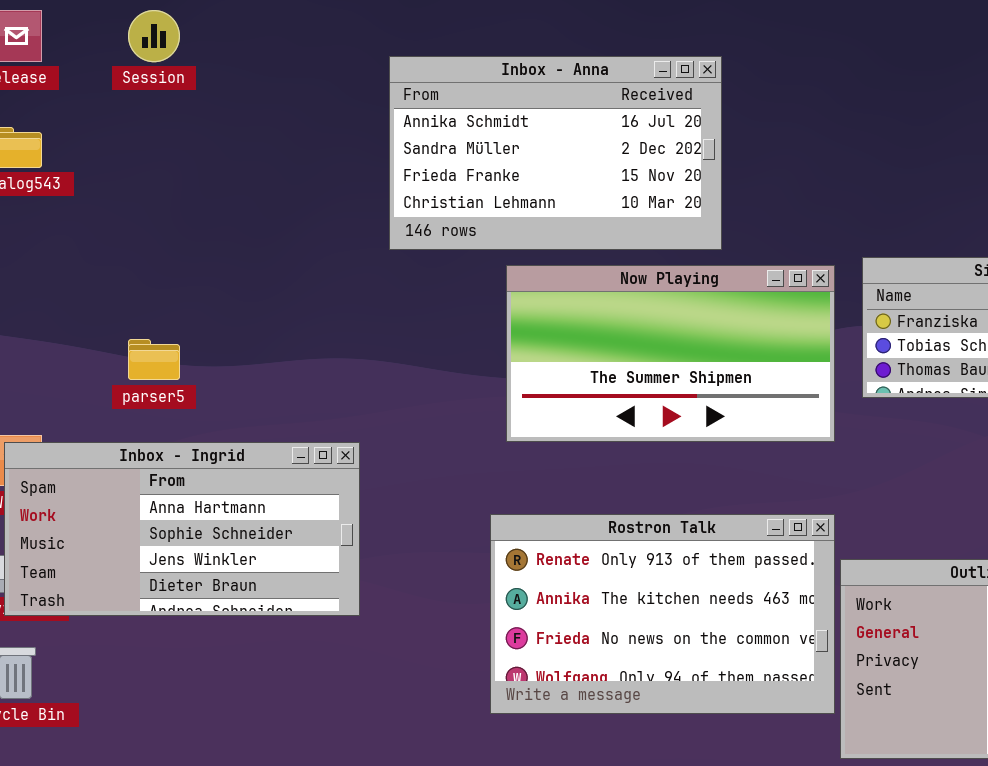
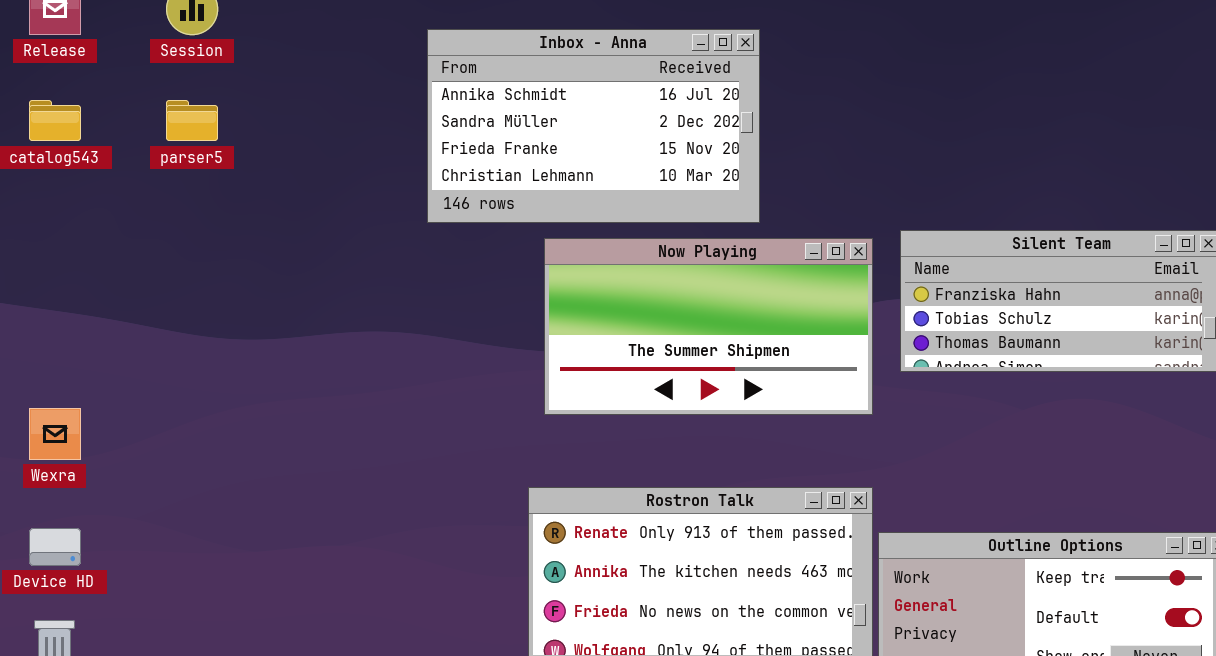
parser5: [128,339,180,380] -> [166,100,218,141], moved
Inbox - Ingrid: [4,442,360,616] -> none, closed

